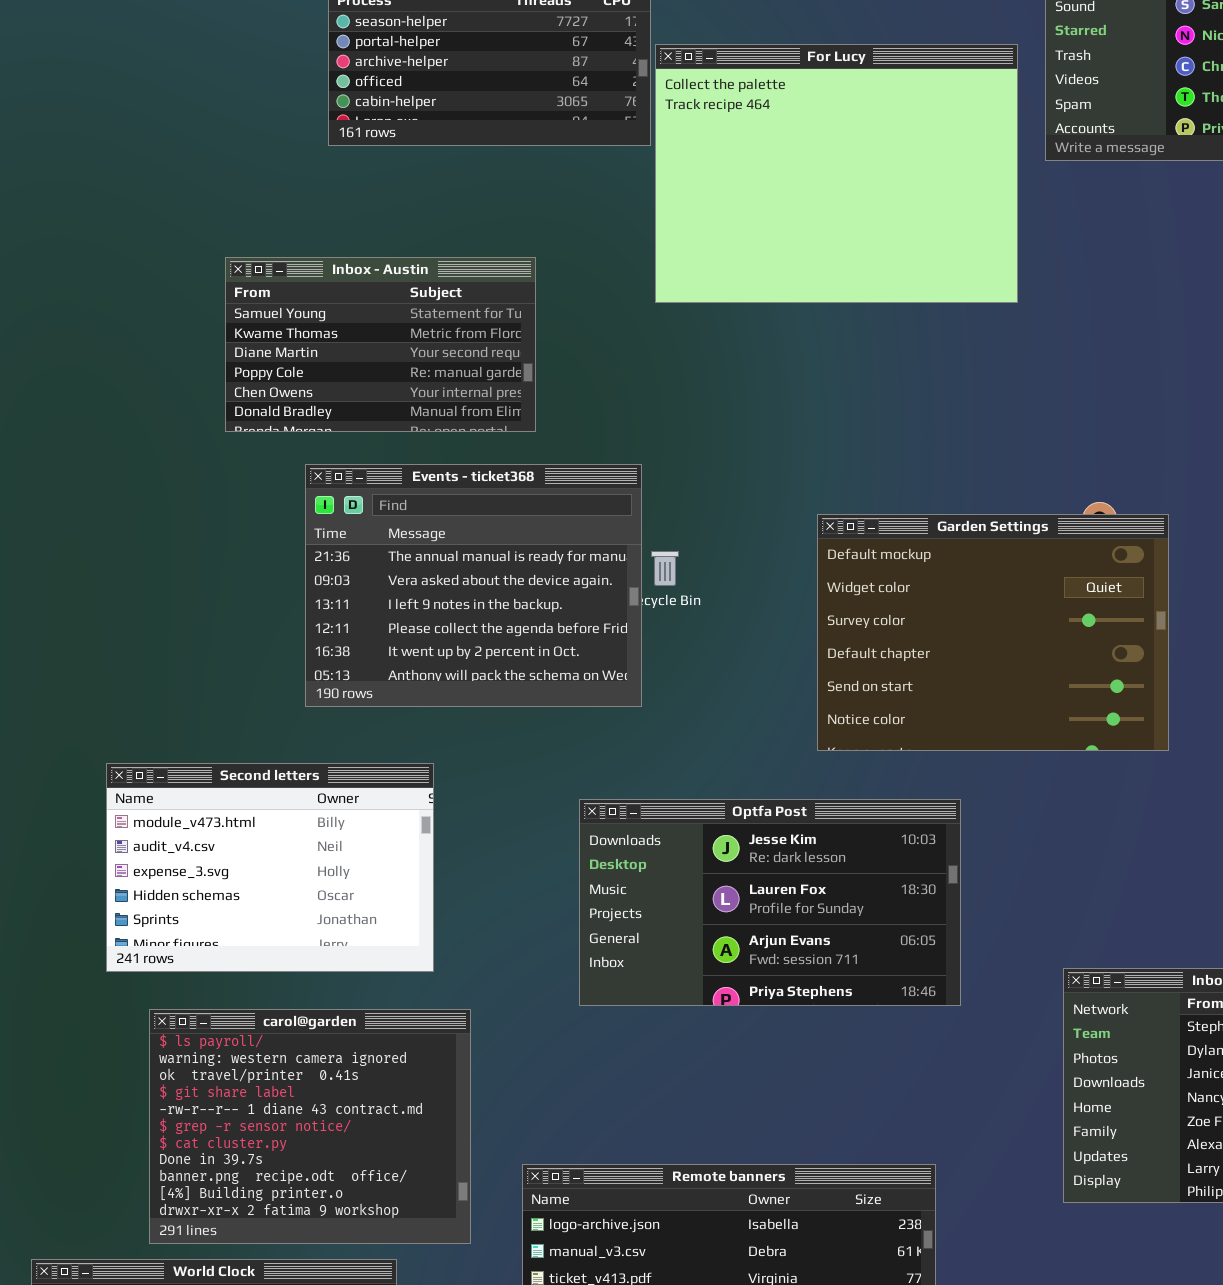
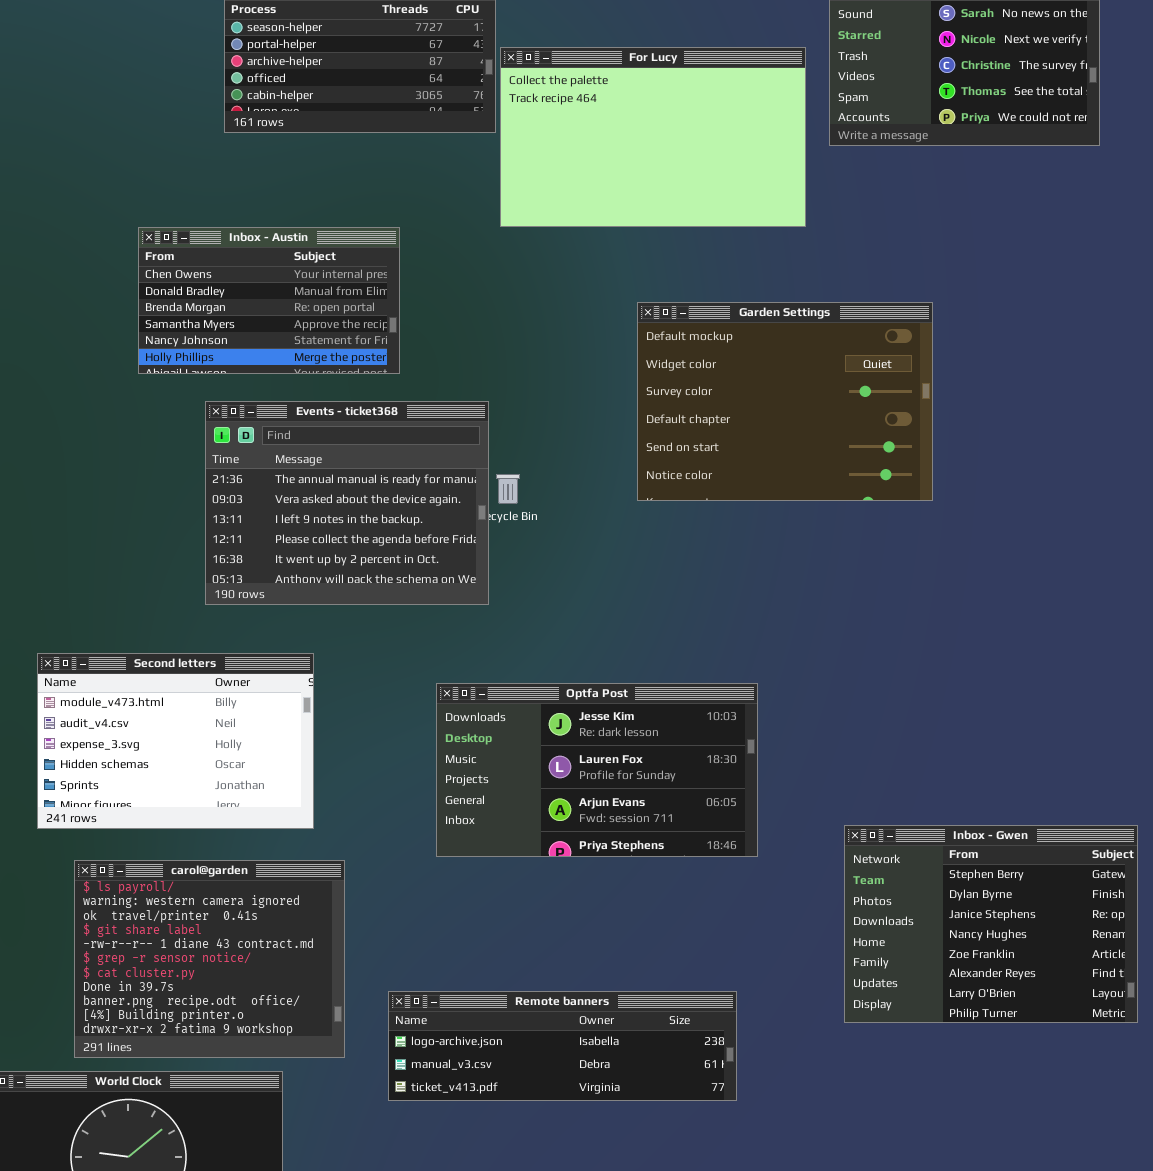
For Lucy: [655,44,1018,303] -> [500,47,806,227], resized
Inbox - Austin: [225,257,536,432] -> [138,227,400,374], scrolled down 4 rows
Garden Settings: [817,514,1169,751] -> [637,302,933,501], moved

